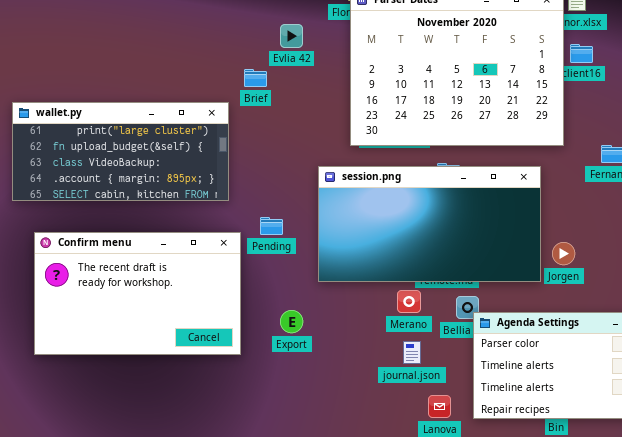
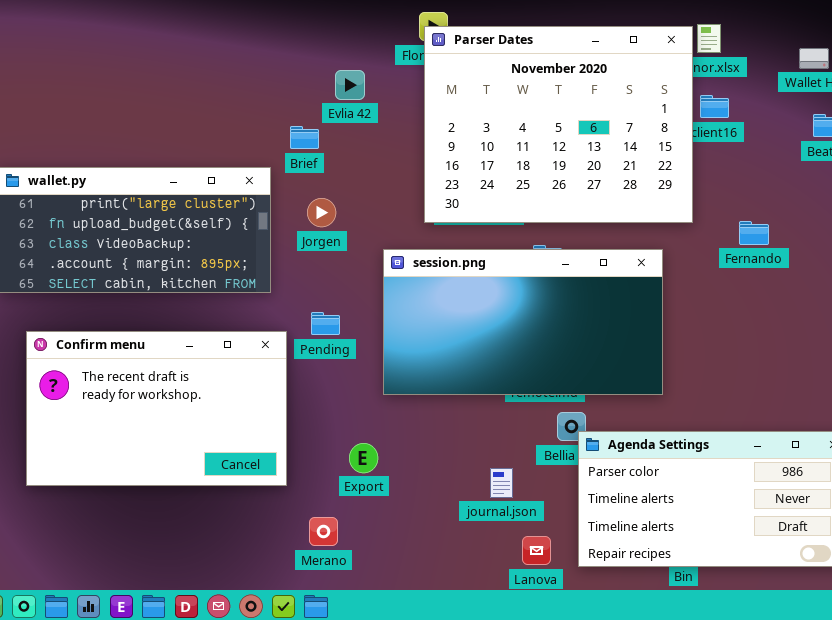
Jorgen: [552,242,575,265] -> [307,198,336,227], moved
Merano: [397,290,421,313] -> [309,517,338,546], moved
Export: [280,310,303,333] -> [349,443,378,473], moved

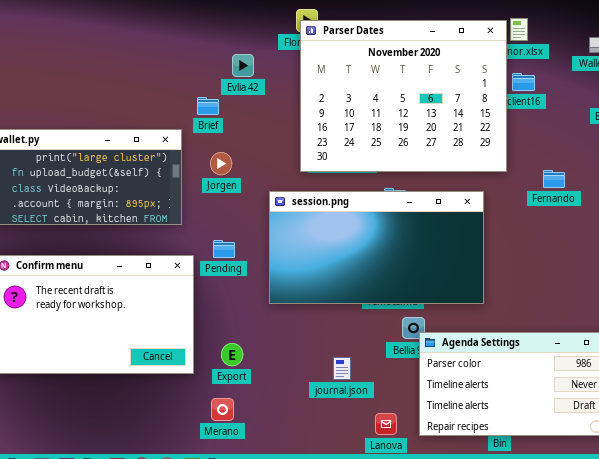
Export: [349,443,378,473] -> [221,343,243,366], moved
journal.json: [490,468,513,498] -> [333,357,351,380], moved

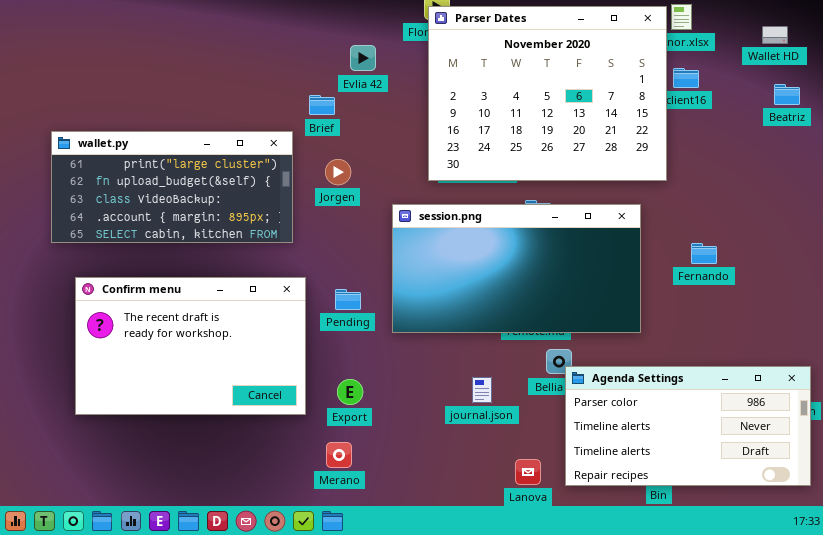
Fernando: [543,170,565,188] -> [691,243,717,264], moved
Pending: [213,240,235,258] -> [335,289,361,310], moved
journal.json: [333,357,351,380] -> [472,377,492,403], moved

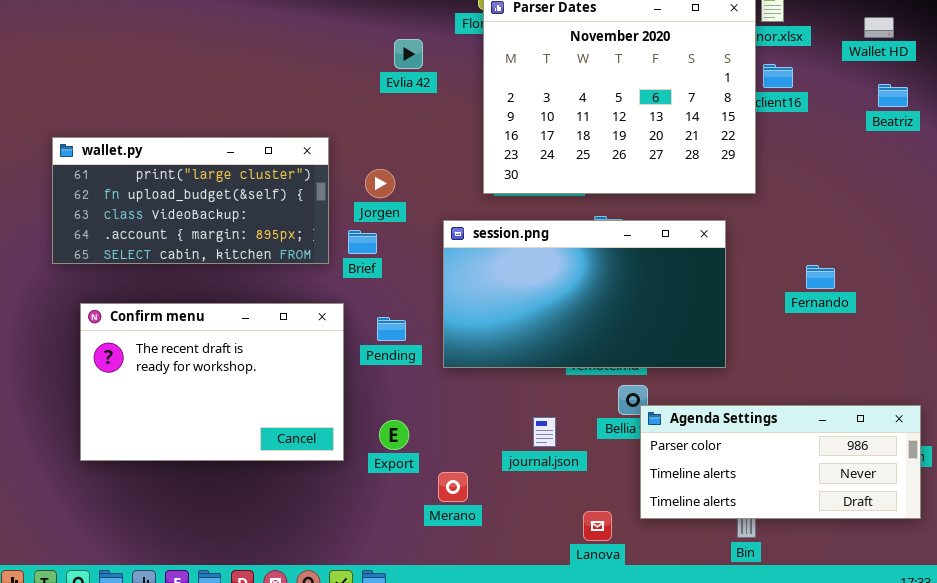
Brief: [309,95,335,115] -> [348,230,377,254], moved
Fernando: [691,243,717,264] -> [806,265,835,289], moved
Agenda Settings: [565,366,811,486] -> [640,405,921,519], resized
Merano: [326,442,352,468] -> [438,472,468,502], moved

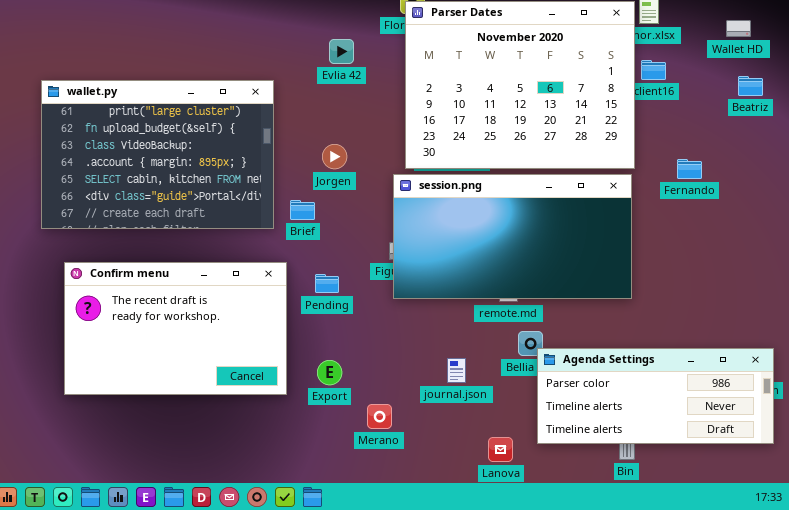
wallet.py: [52,137,329,264] -> [41,80,274,229], resized
Jorgen: [365,169,395,198] -> [322,144,347,169], moved
session.png: [443,220,726,368] -> [393,174,632,299], moved
Fernando: [806,265,835,289] -> [677,159,702,179], moved

